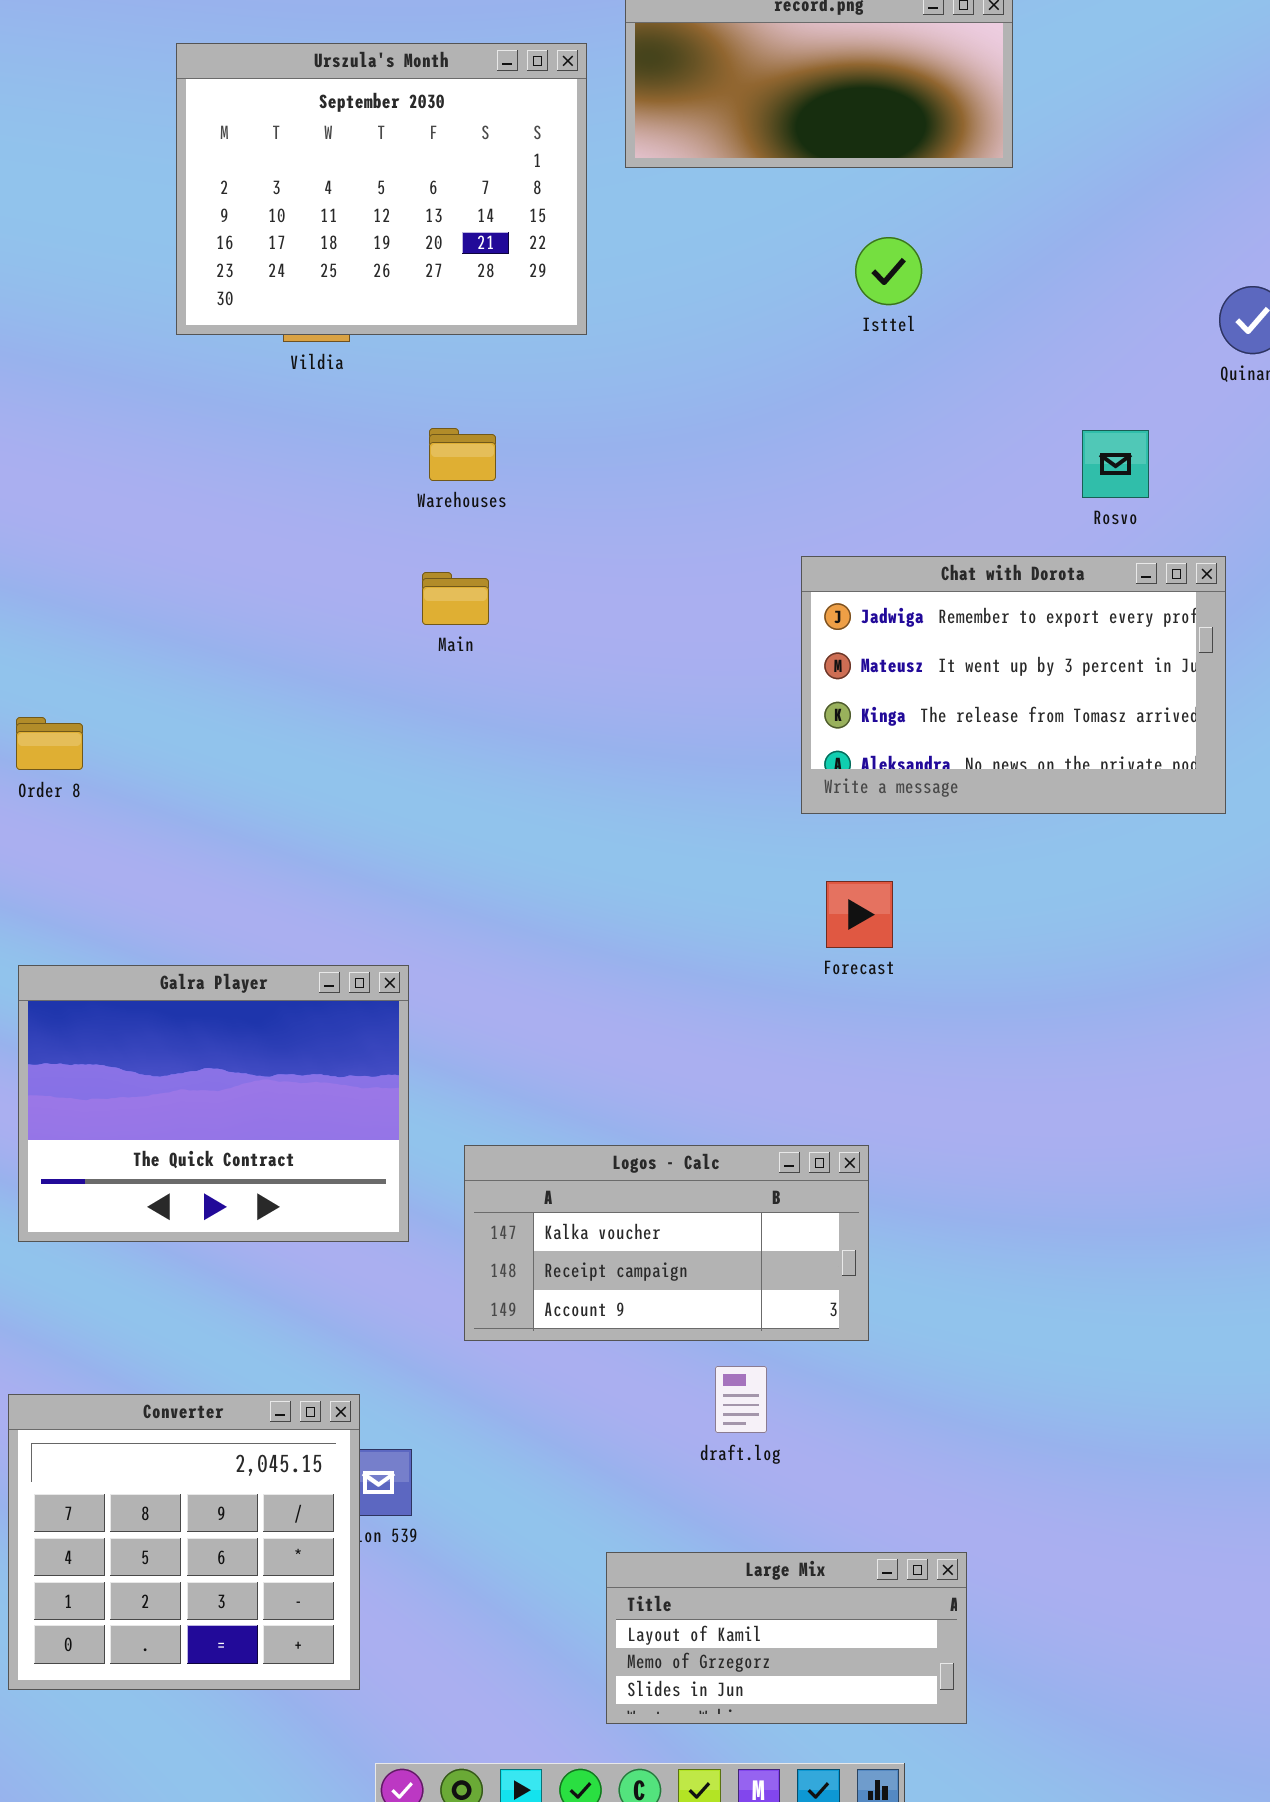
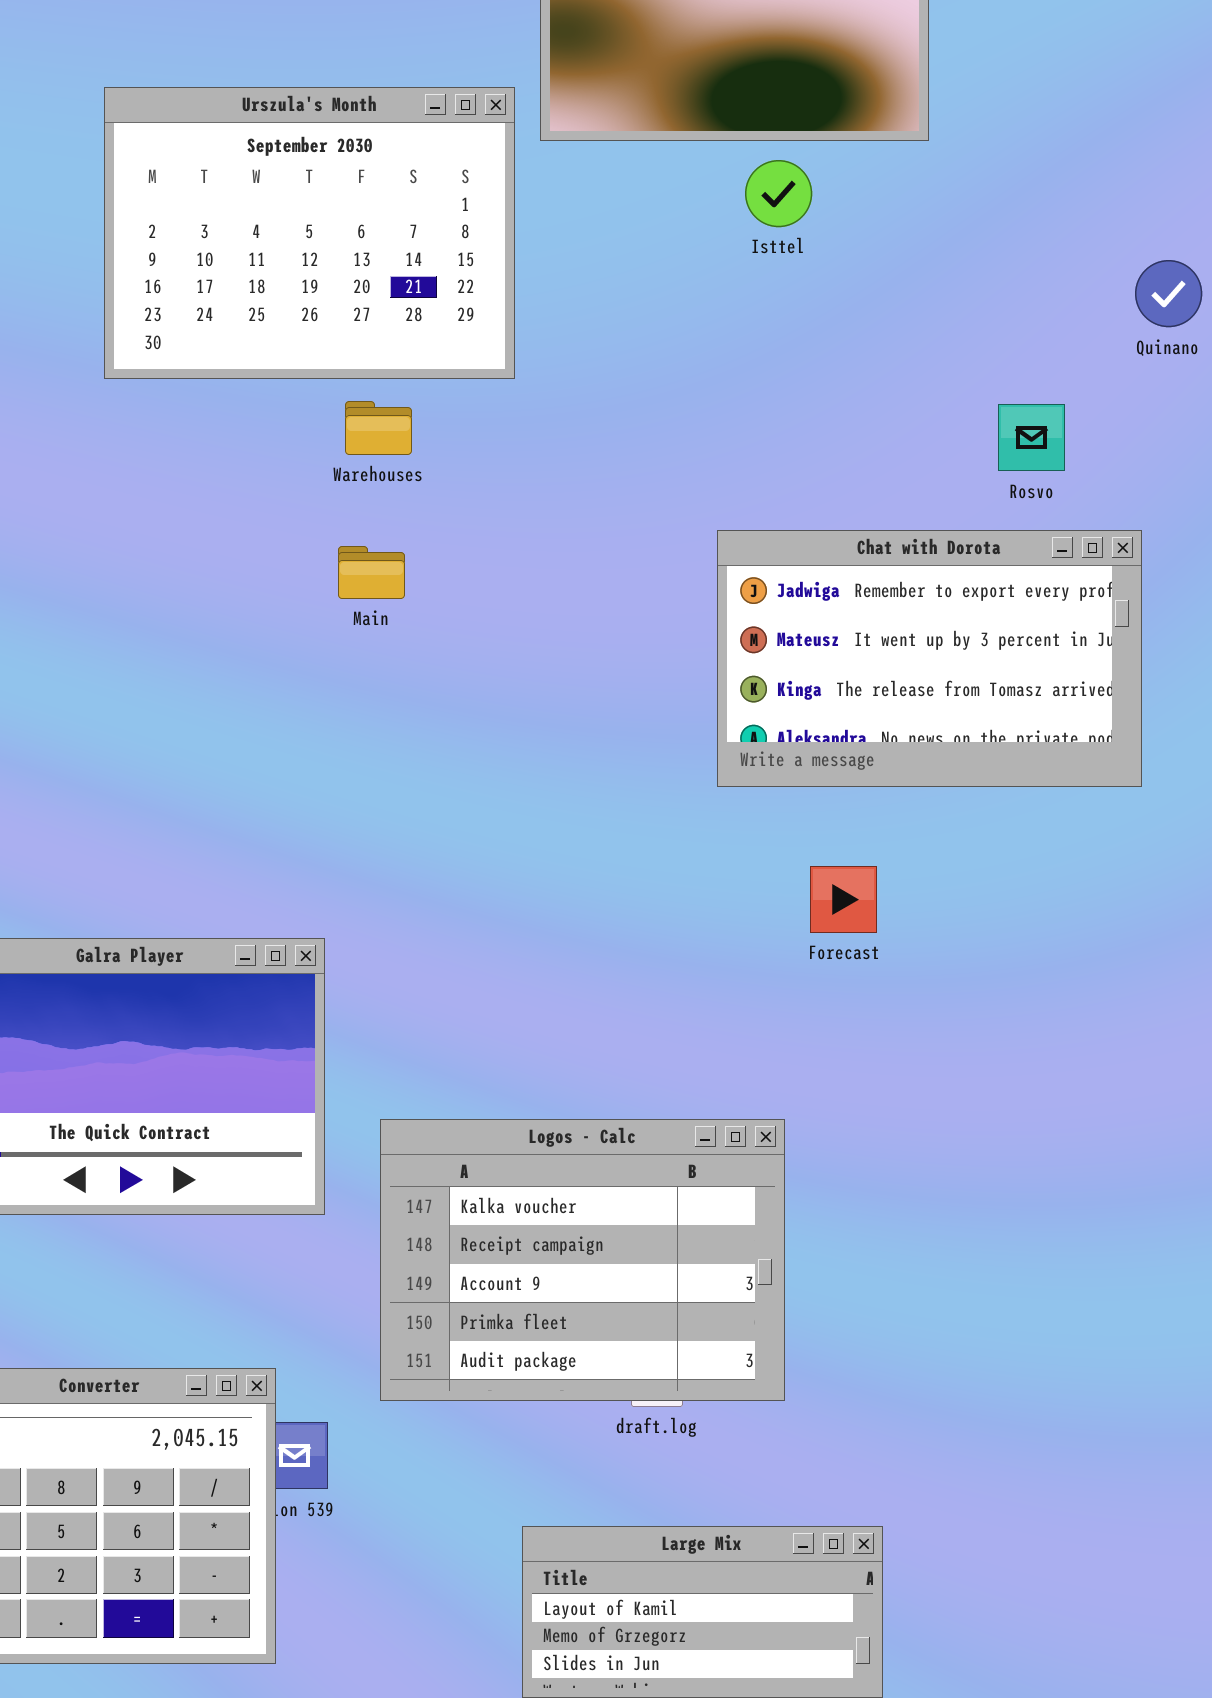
Urszula's Month: [176,43,587,335] -> [104,87,515,379], moved
Isttel: [855,237,922,305] -> [745,160,812,227], moved
Forecast: [826,881,893,948] -> [810,866,877,933], moved
Logos - Calc: [464,1145,869,1341] -> [380,1119,785,1401], resized

